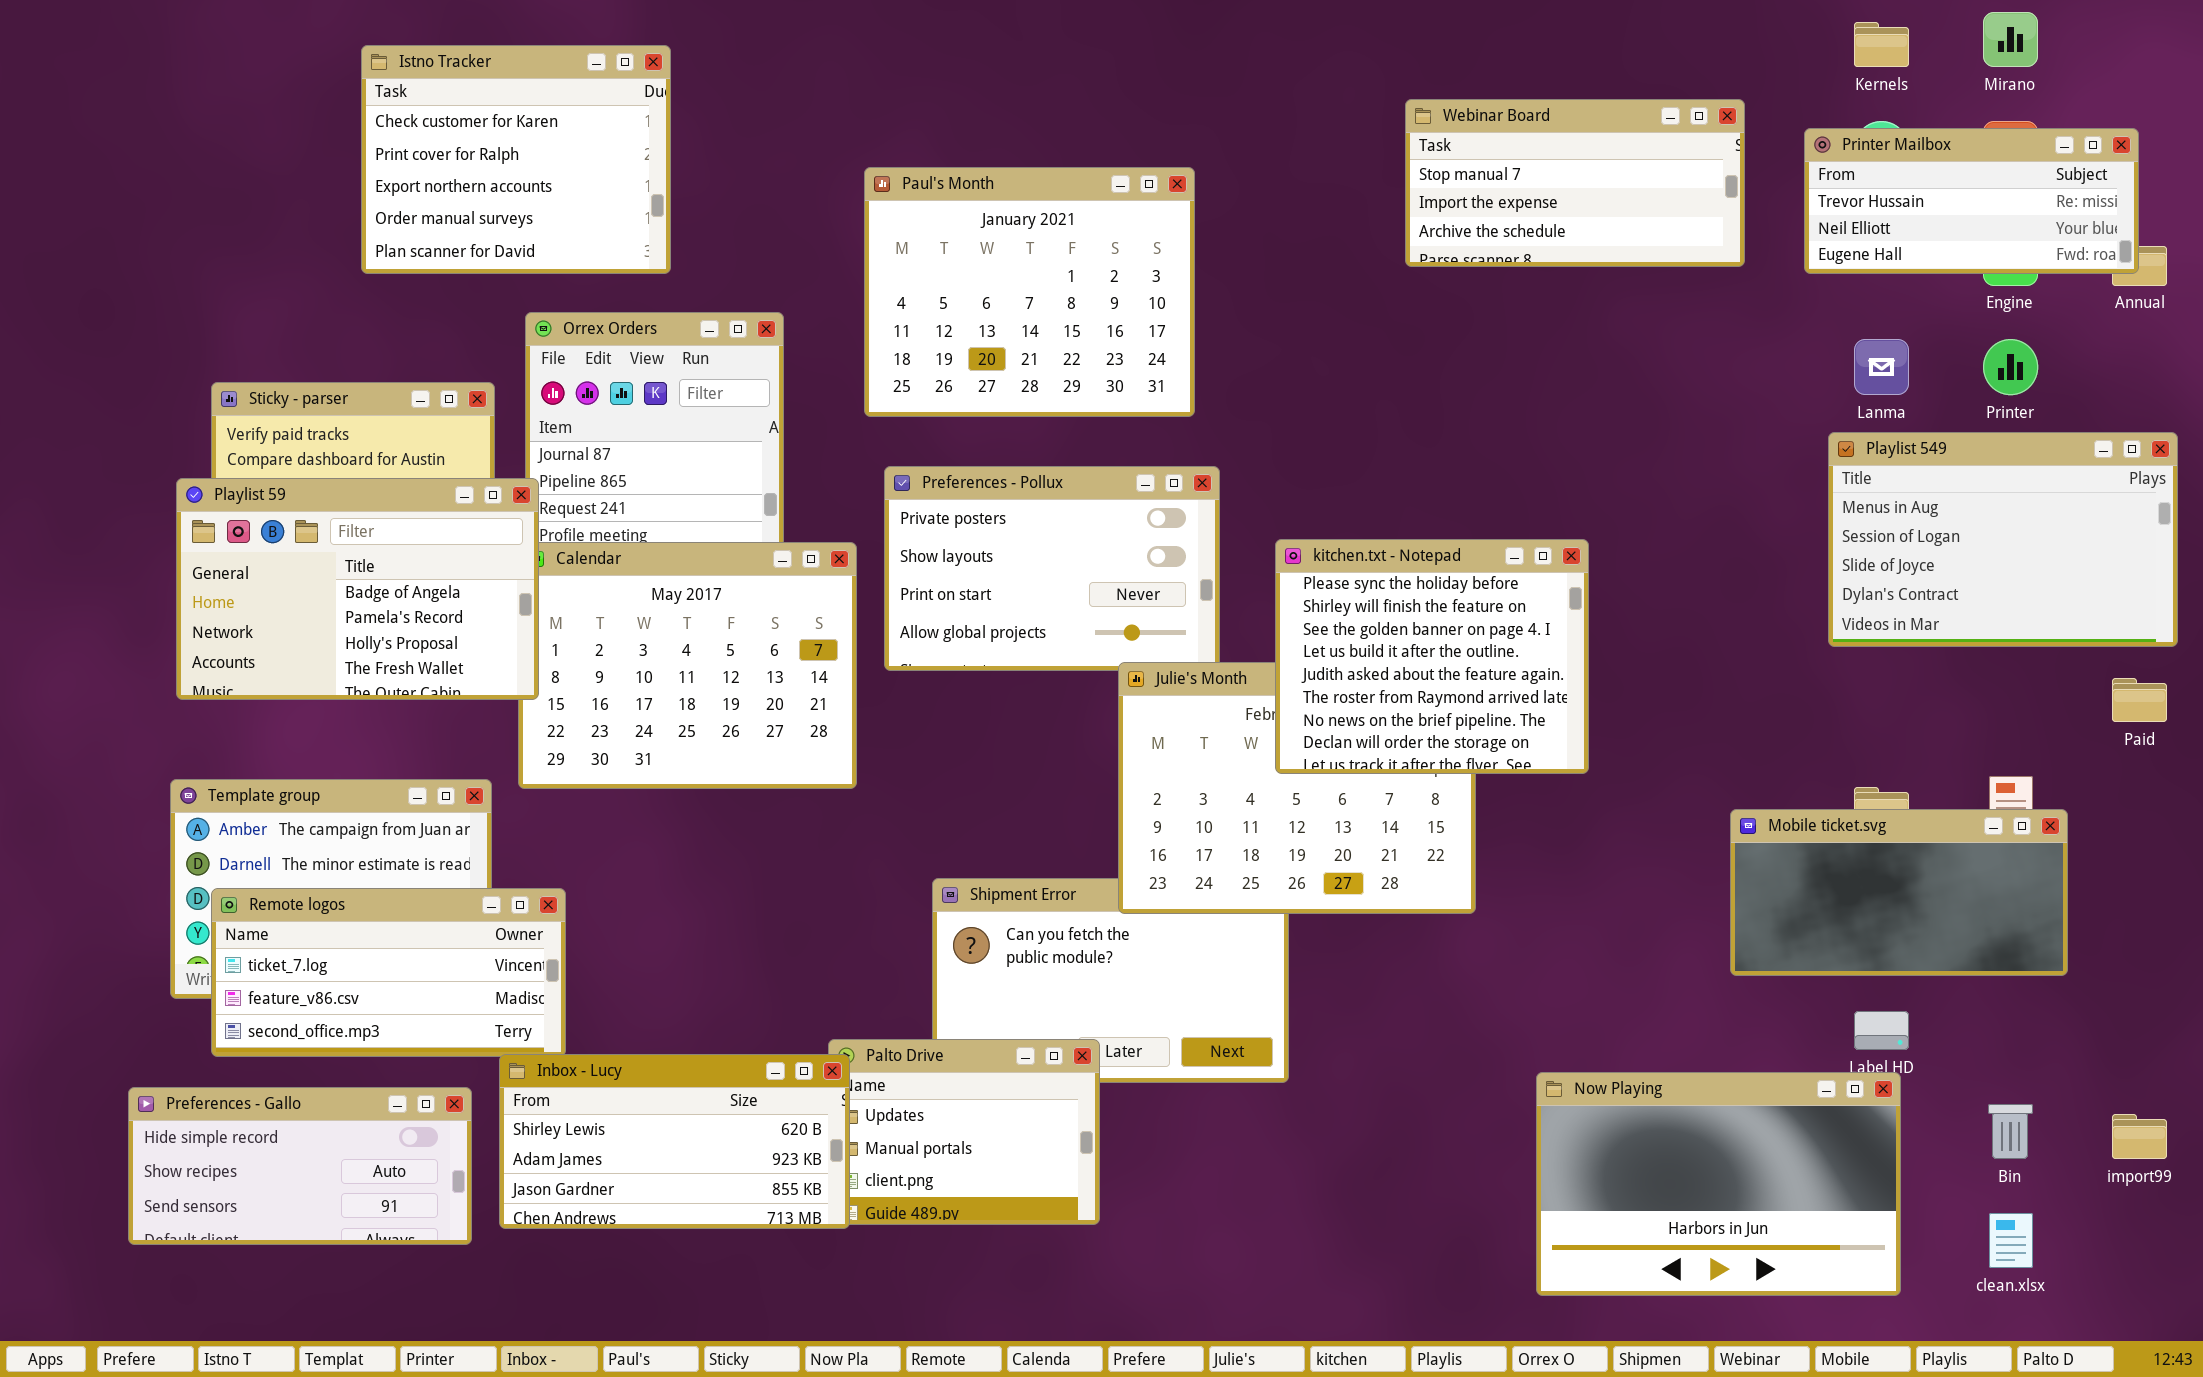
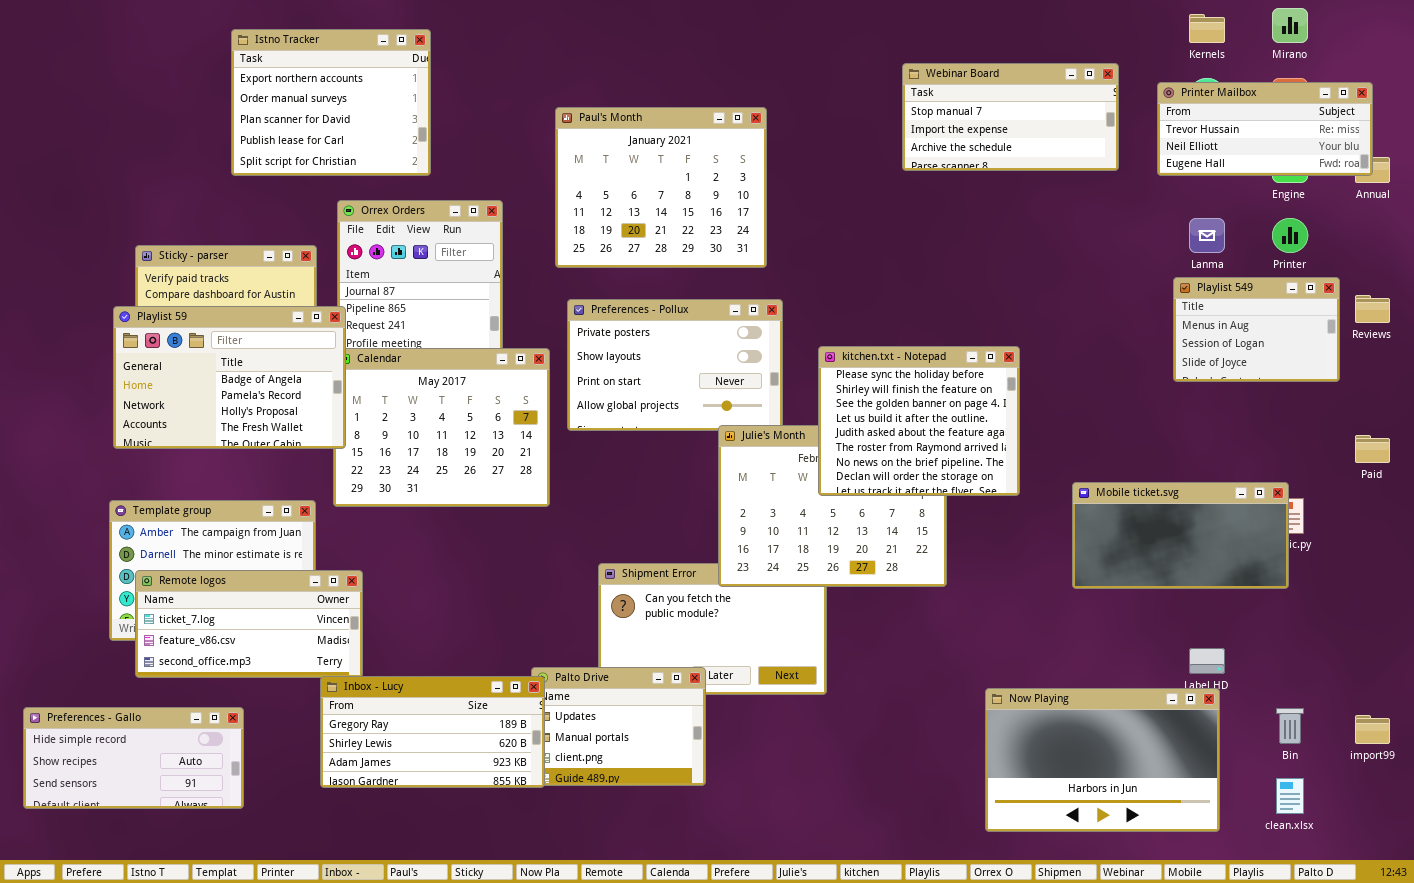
Istno Tracker: [361,45,671,274] -> [231,29,431,176], scrolled down 2 rows
Playlist 549: [1828,432,2178,647] -> [1173,277,1340,382], resized
Mobile ticket.svg: [1730,809,2068,976] -> [1072,482,1289,589], moved
Inbox - Lucy: [499,1054,850,1229] -> [320,676,545,788], scrolled up 1 row
Preferences - Gallo: [128,1087,472,1245] -> [23,707,244,809], moved

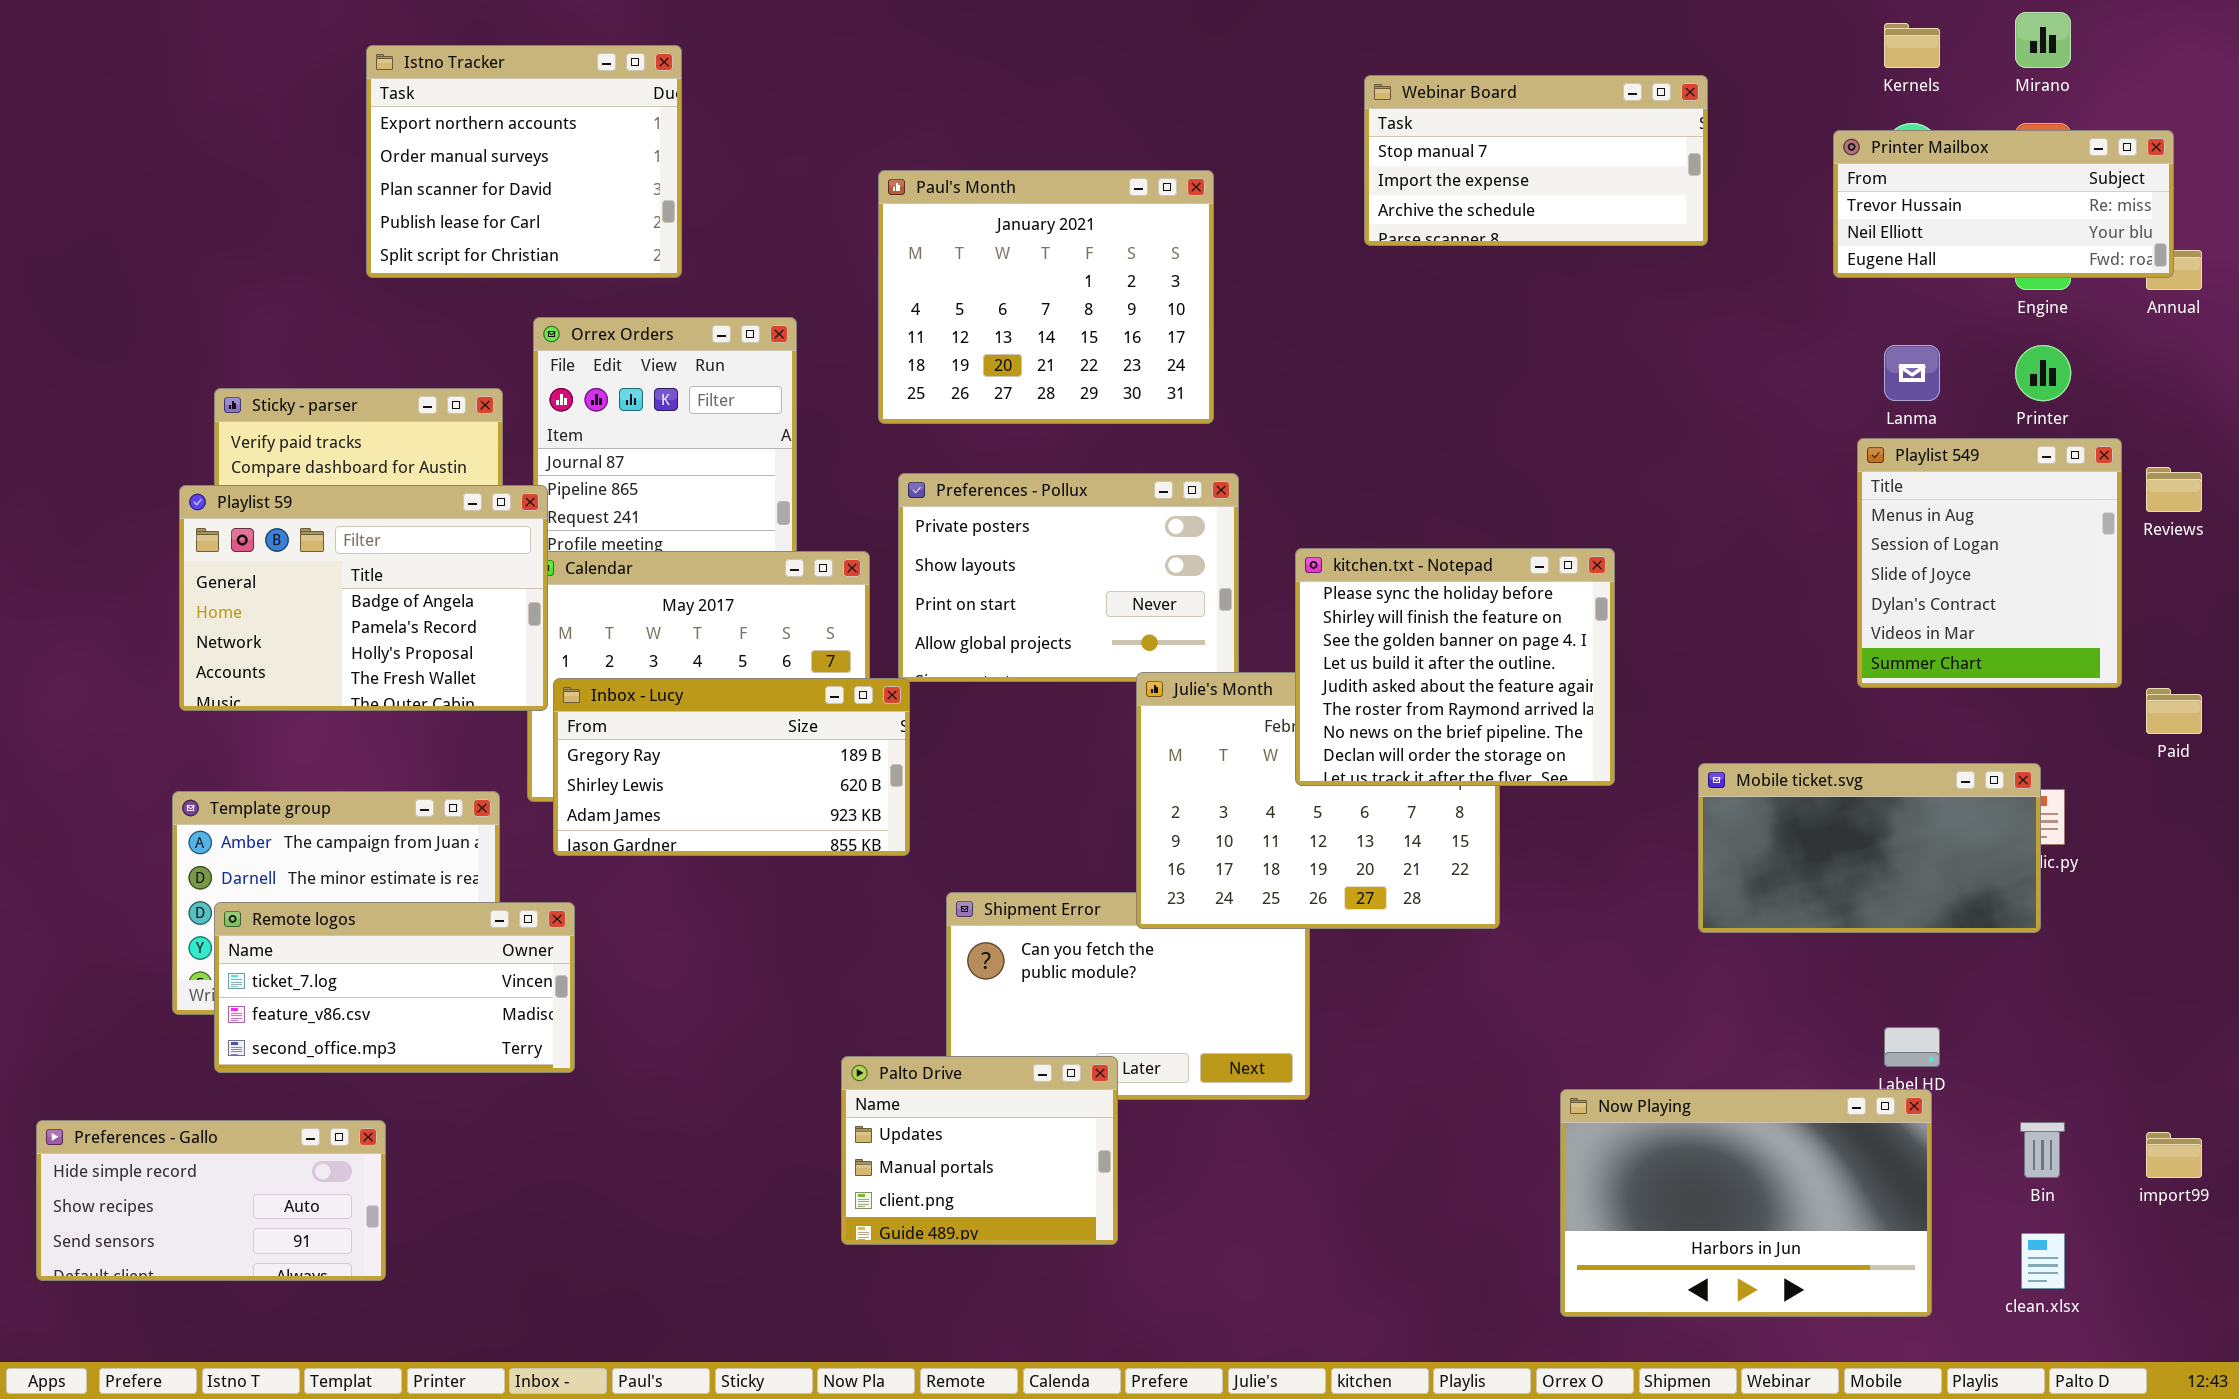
Webinar Board: [902,63,1119,171] -> [1364,75,1708,246], moved
Playlist 549: [1173,277,1340,382] -> [1857,438,2122,688], resized
Inbox - Lucy: [320,676,545,788] -> [553,678,910,856], moved

